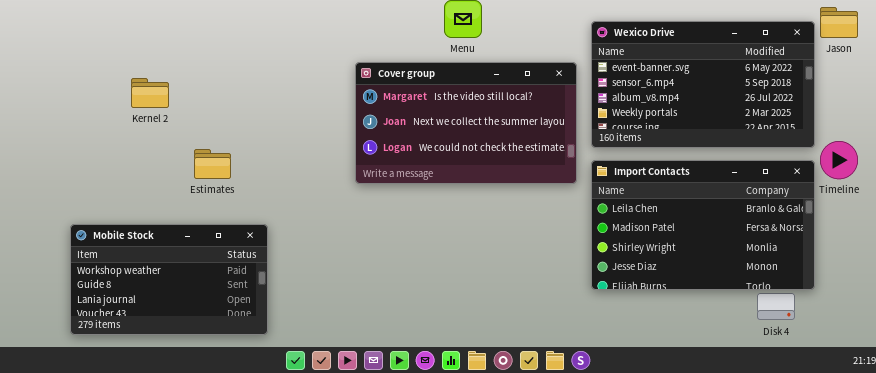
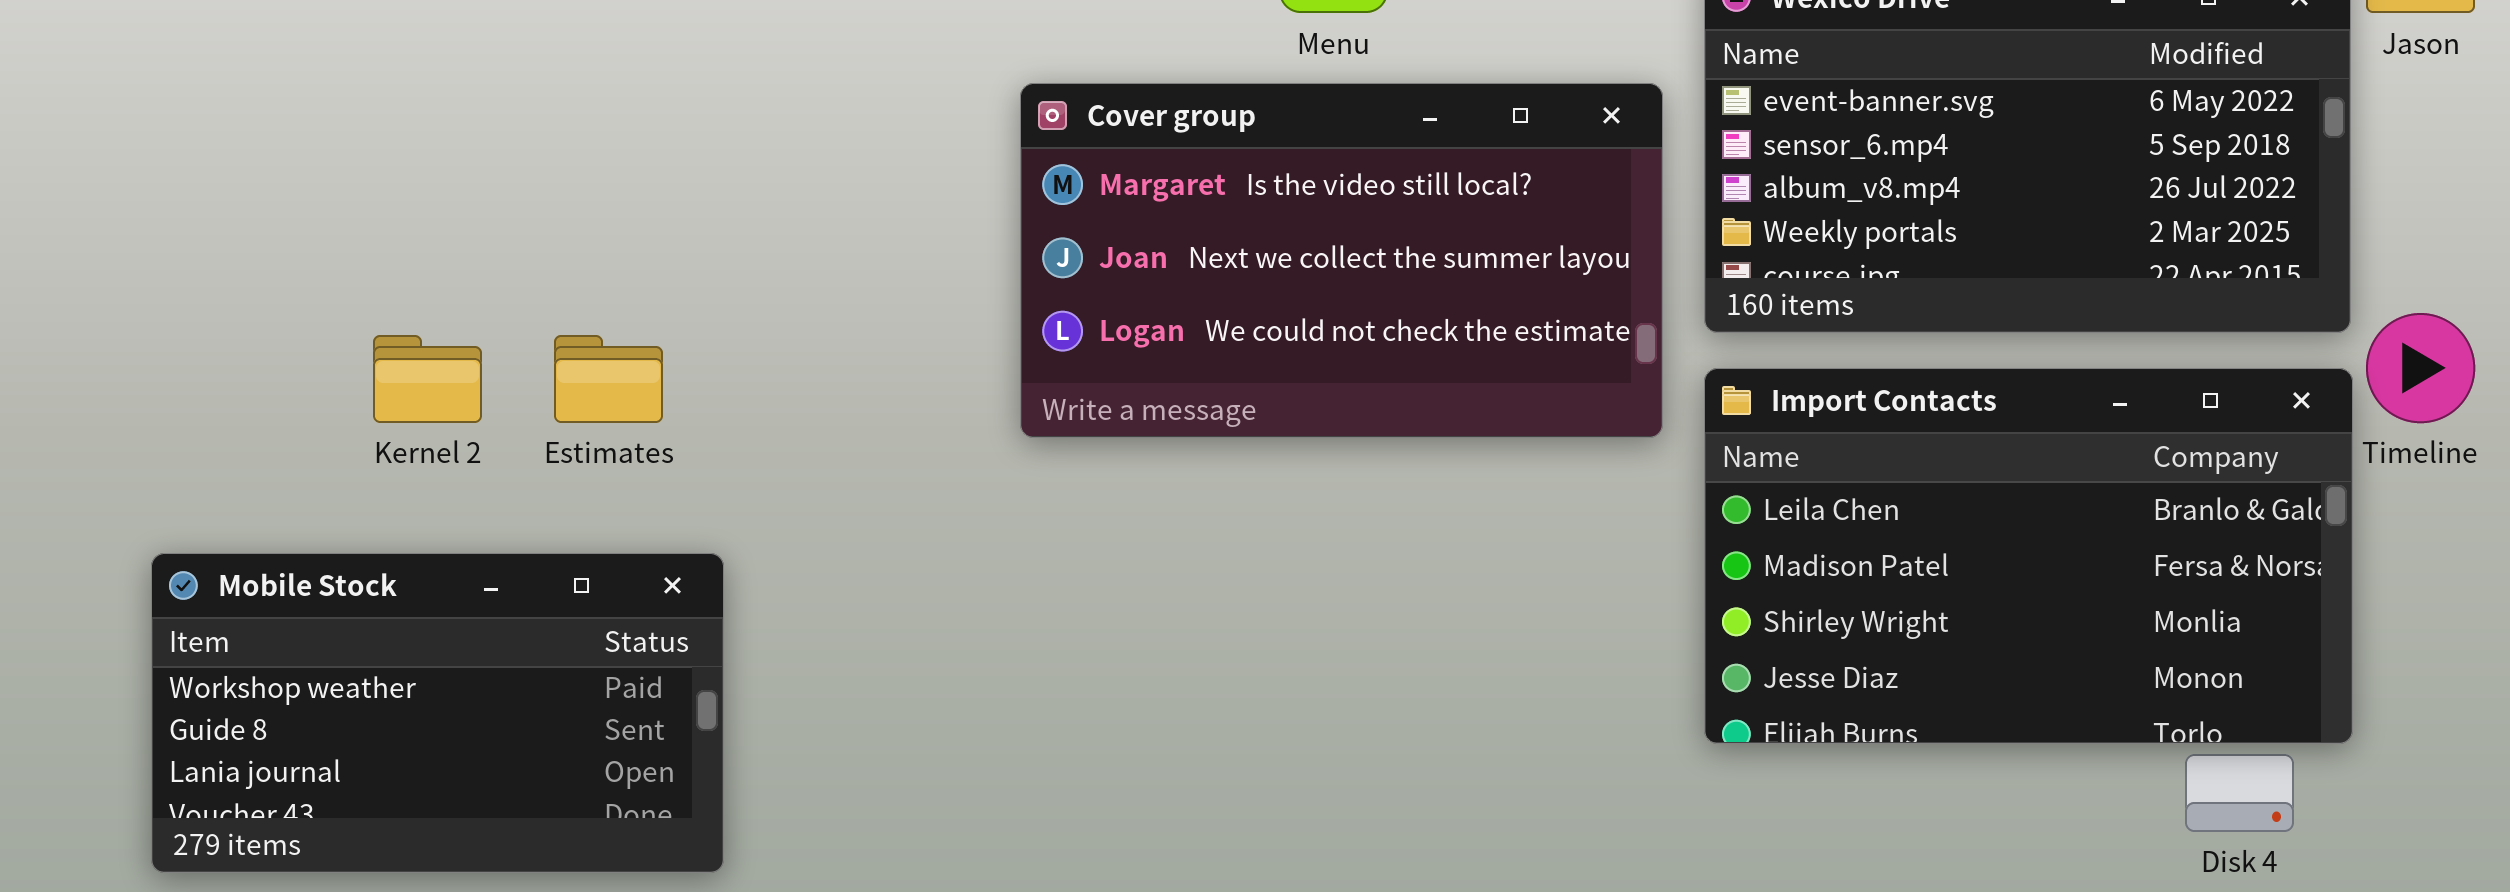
Kernel 2: [131,78,169,108] -> [373,335,482,423], moved
Mobile Stock: [70,224,268,335] -> [151,553,724,873], moved

